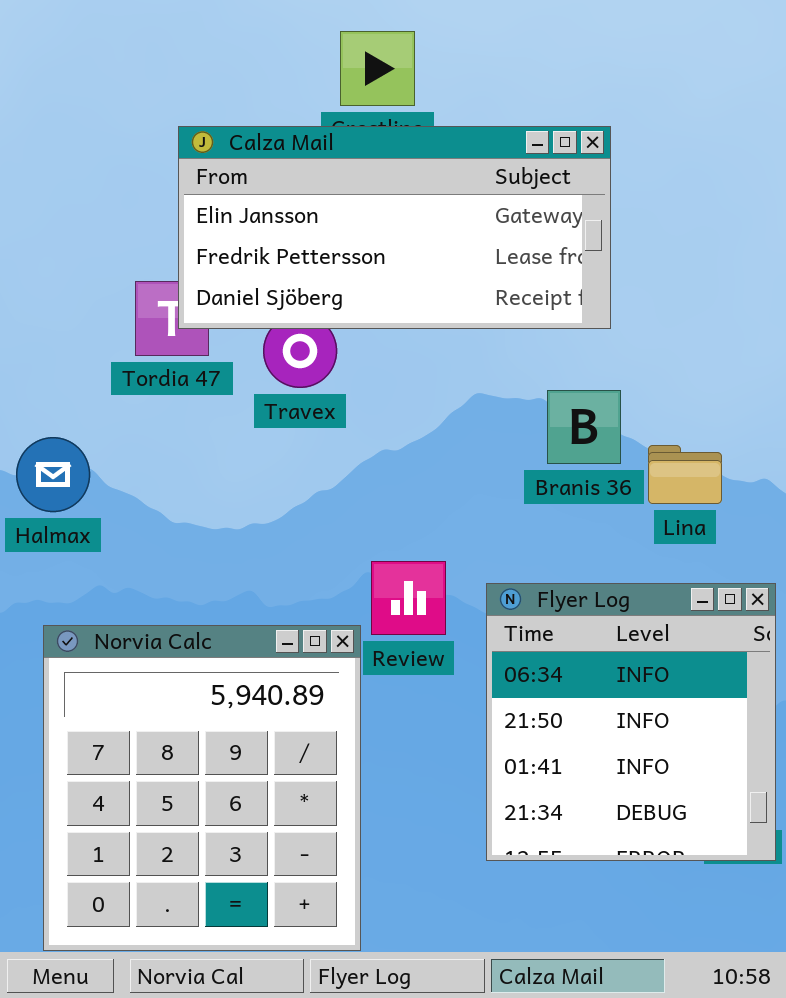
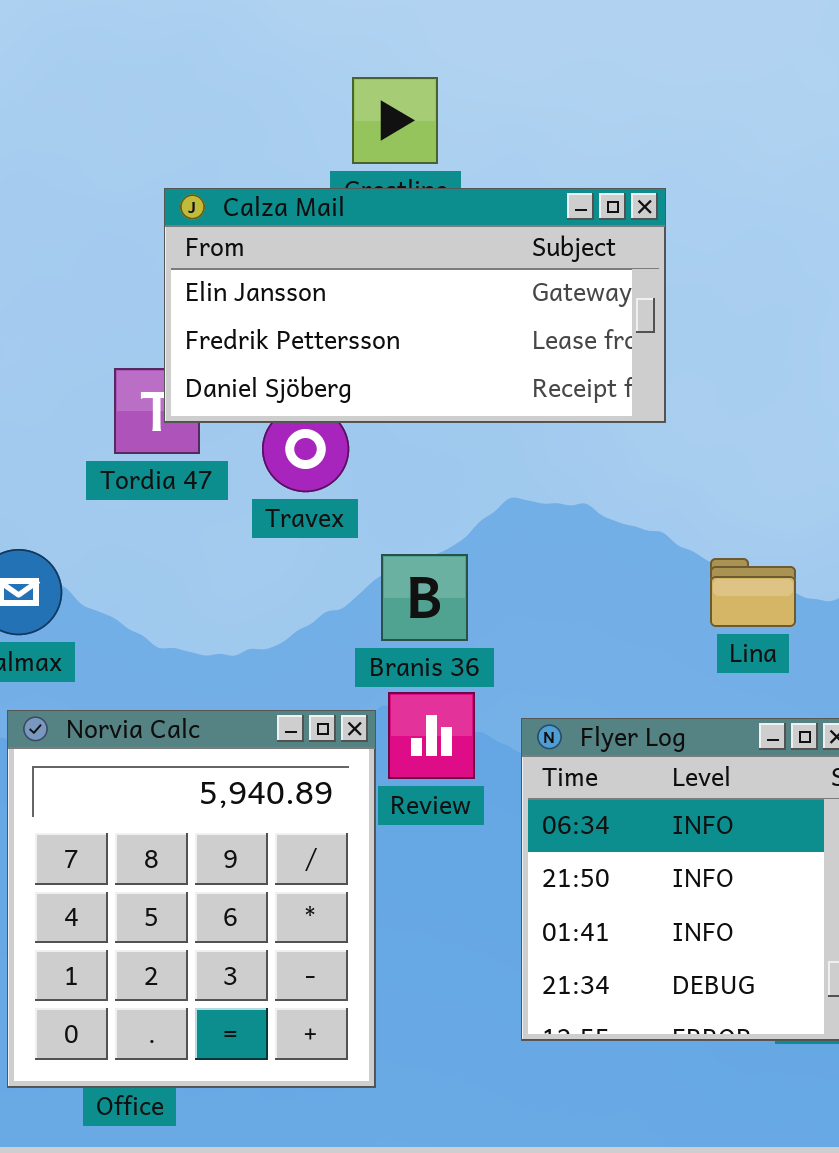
Branis 36: [547,390,621,464] -> [381,554,468,641], moved
Norvia Calc: [43,625,361,951] -> [7,710,376,1088], moved

